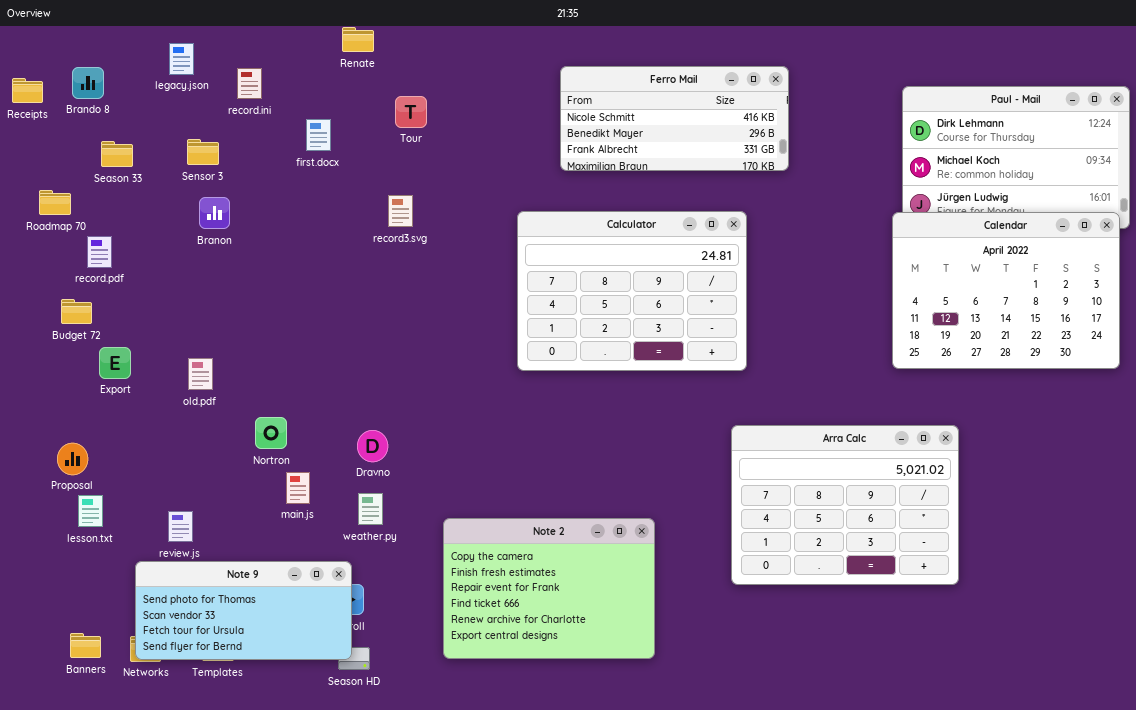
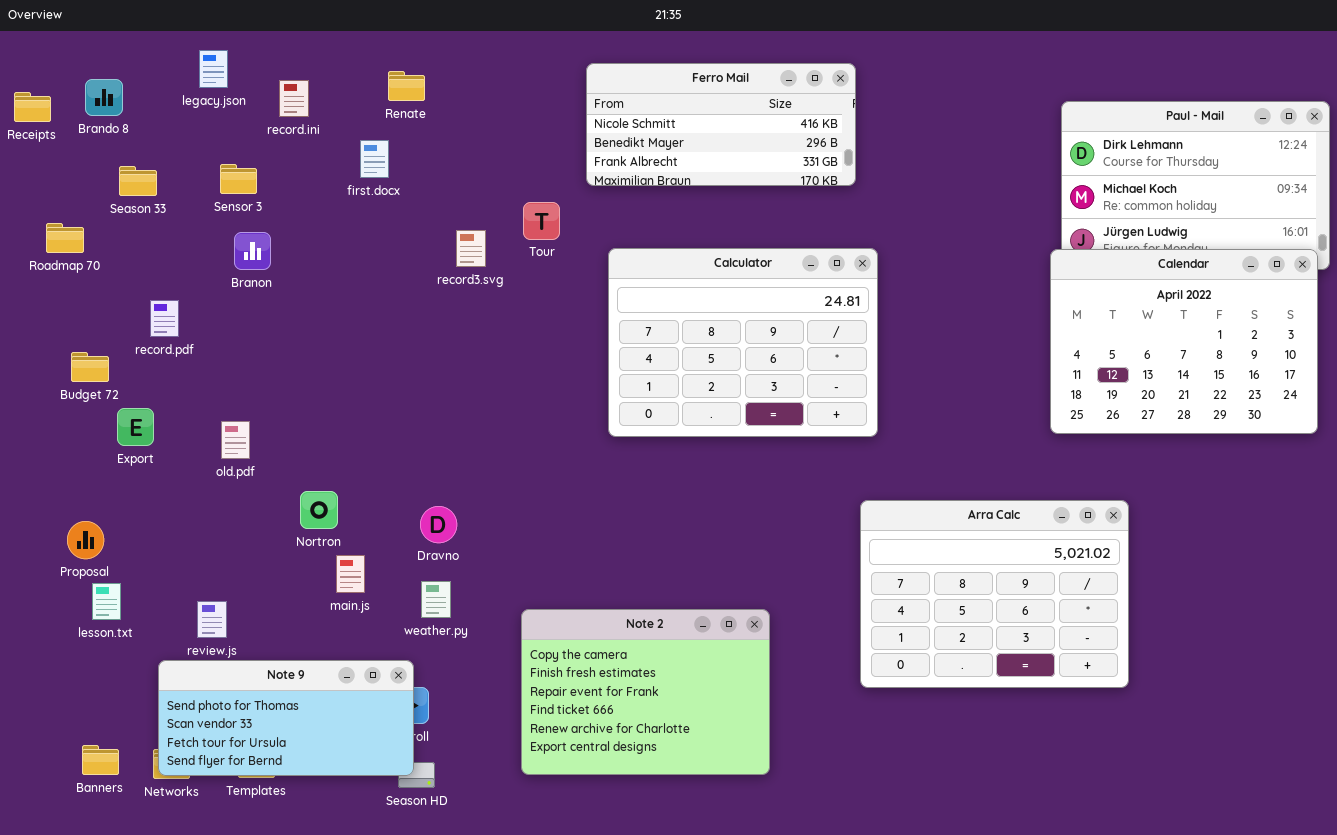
Renate: [342,27,374,52] -> [388,71,425,101], moved
Ferro Mail: [560,66,789,171] -> [586,63,856,186], moved
Tour: [395,96,427,128] -> [523,202,560,240], moved
record.pdf: [87,236,112,268] -> [150,300,179,337], moved

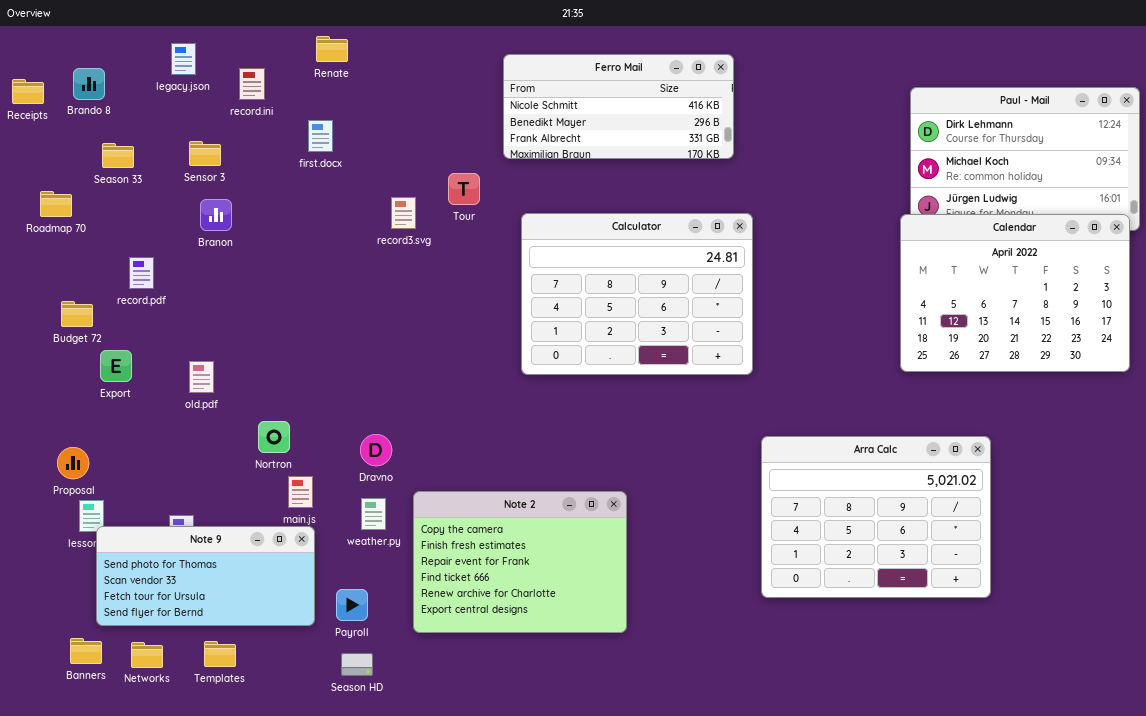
Renate: [388,71,425,101] -> [316,36,348,62], moved
Arra Calc: [860,500,1129,688] -> [761,436,991,598], moved
Note 2: [521,609,770,775] -> [413,491,627,633], moved
Note 9: [158,660,414,776] -> [96,526,315,626], moved

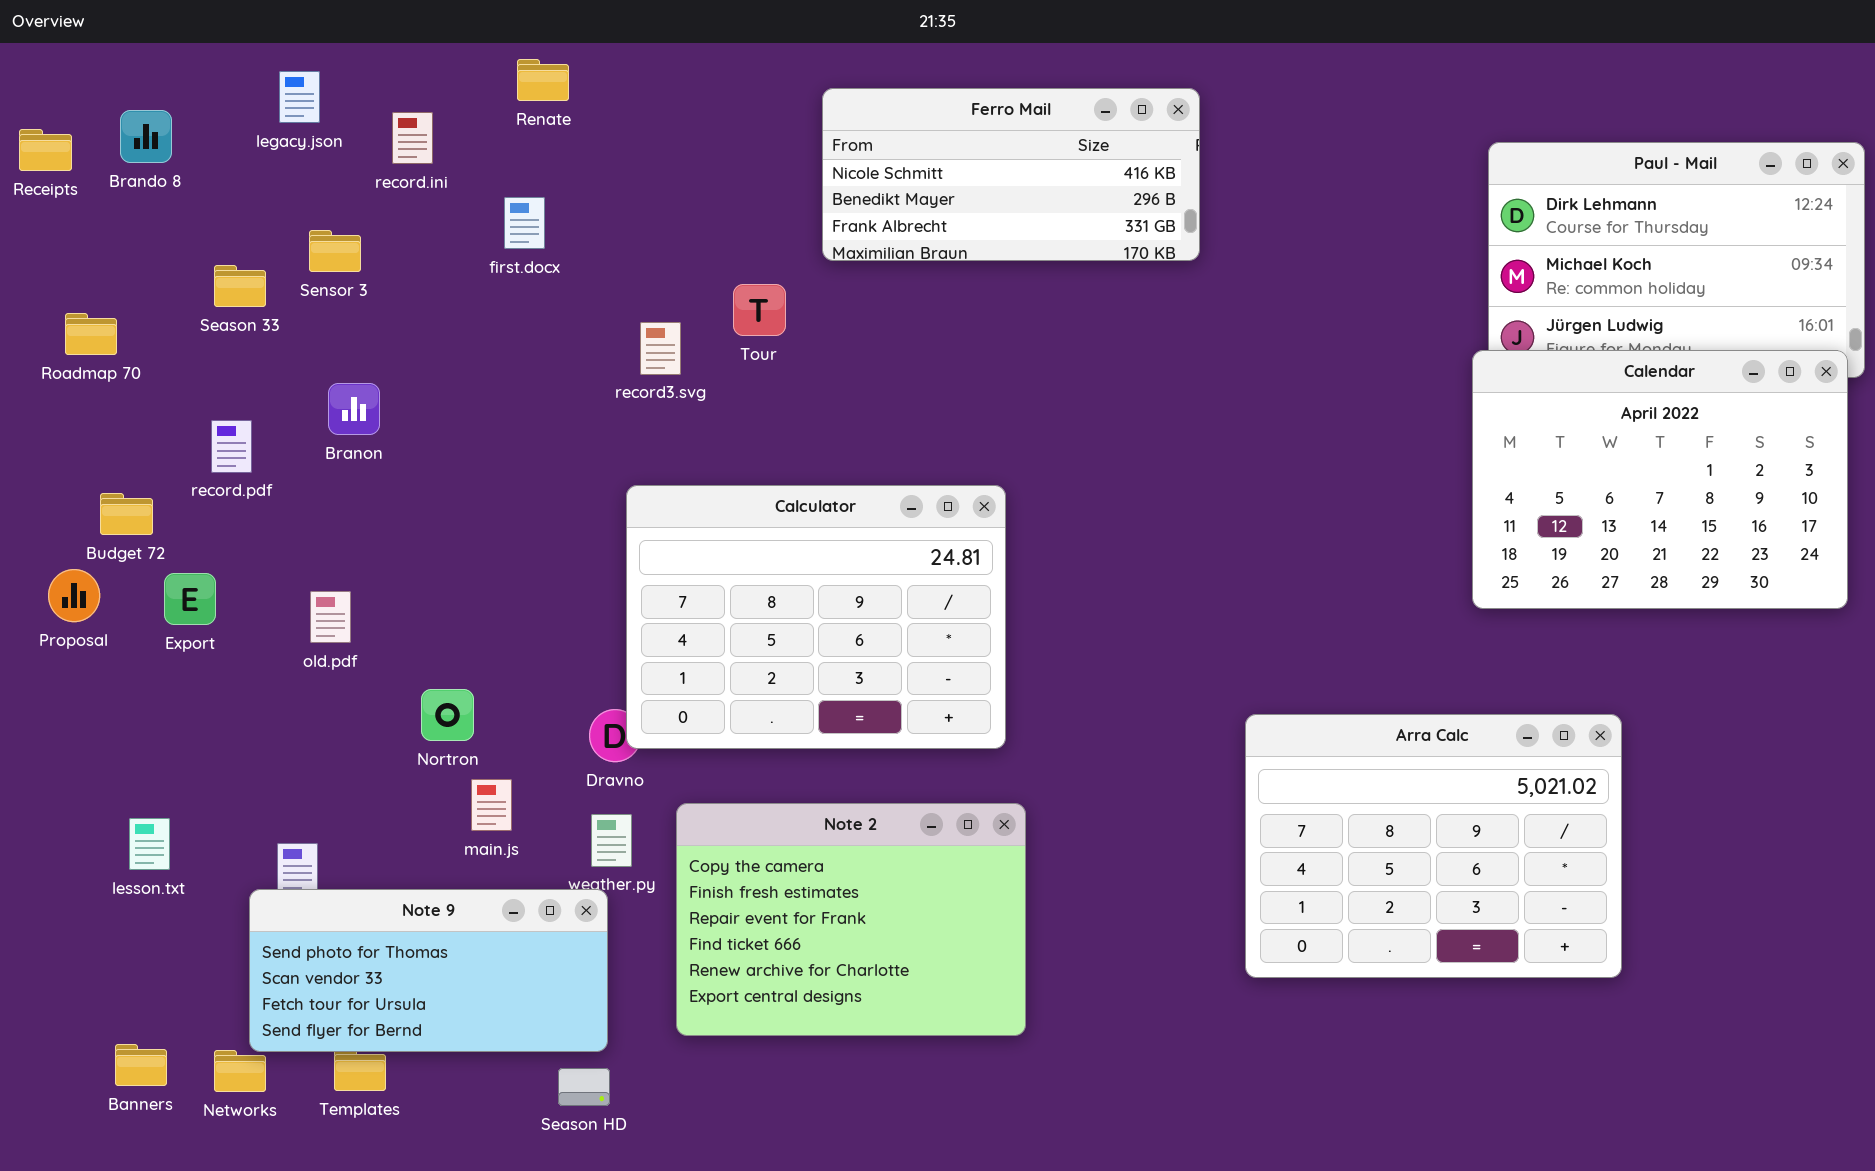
Season 33: [102,143,134,168] -> [214,265,266,307], moved
Branon: [200,199,232,231] -> [328,383,380,435], moved
Calculator: [521,213,753,375] -> [626,485,1006,749], moved
Proposal: [57,447,89,479] -> [48,569,100,622], moved
Note 9: [96,526,315,626] -> [249,889,608,1052], moved

